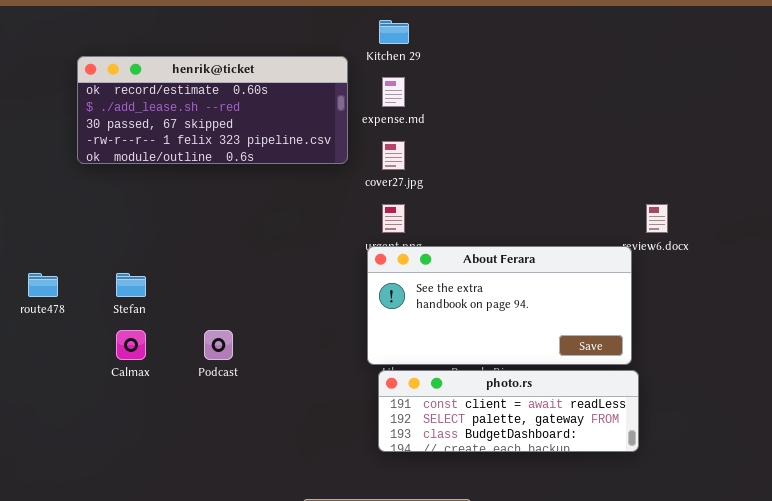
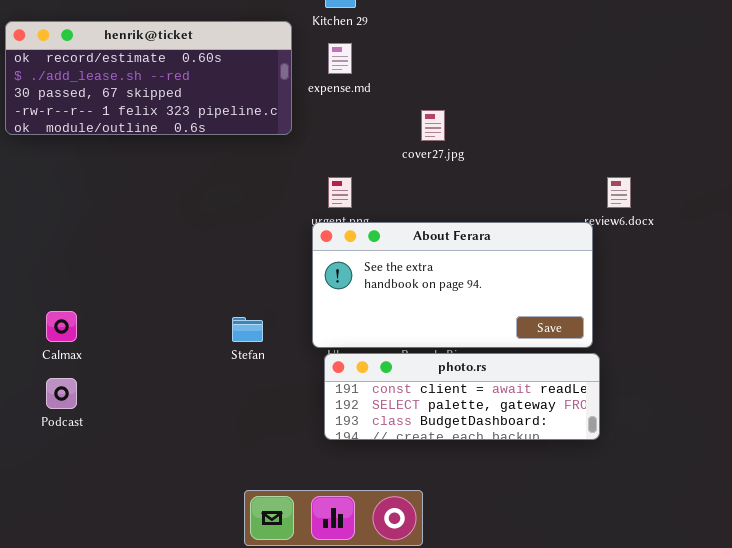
cover27.jpg: [382,141,405,170] -> [421,110,445,141], moved
Stefan: [116,273,146,297] -> [232,317,263,342], moved
Podcast: [204,330,233,360] -> [46,378,77,409], moved

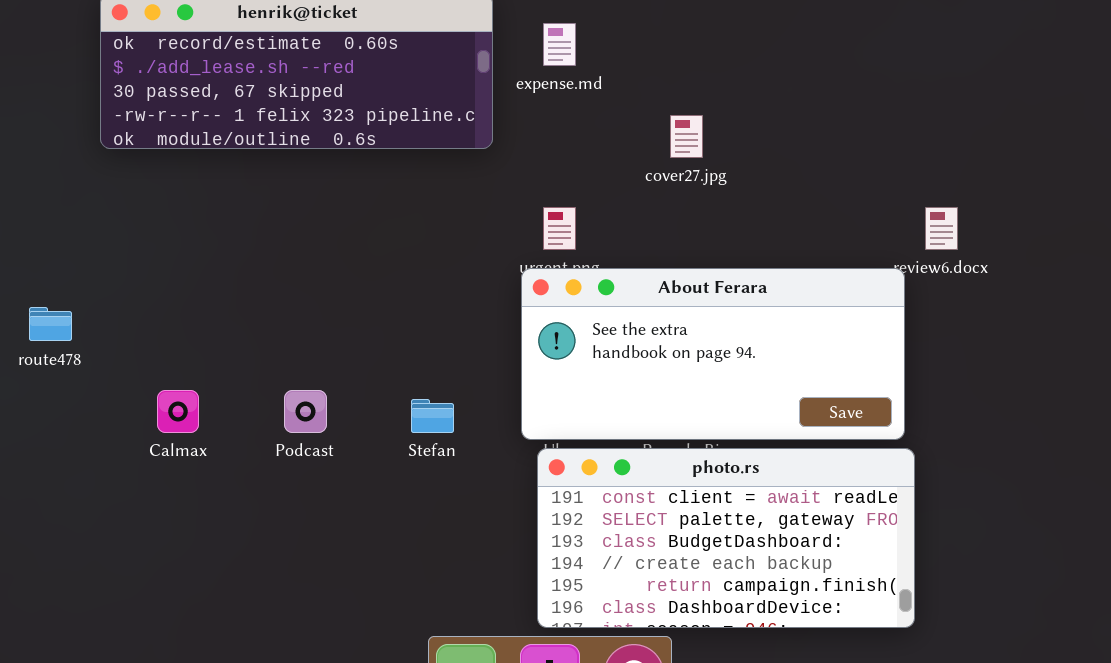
photo.rs: [324,353,600,440] -> [537,448,915,628], resized
Podcast: [46,378,77,409] -> [284,390,327,433], moved

